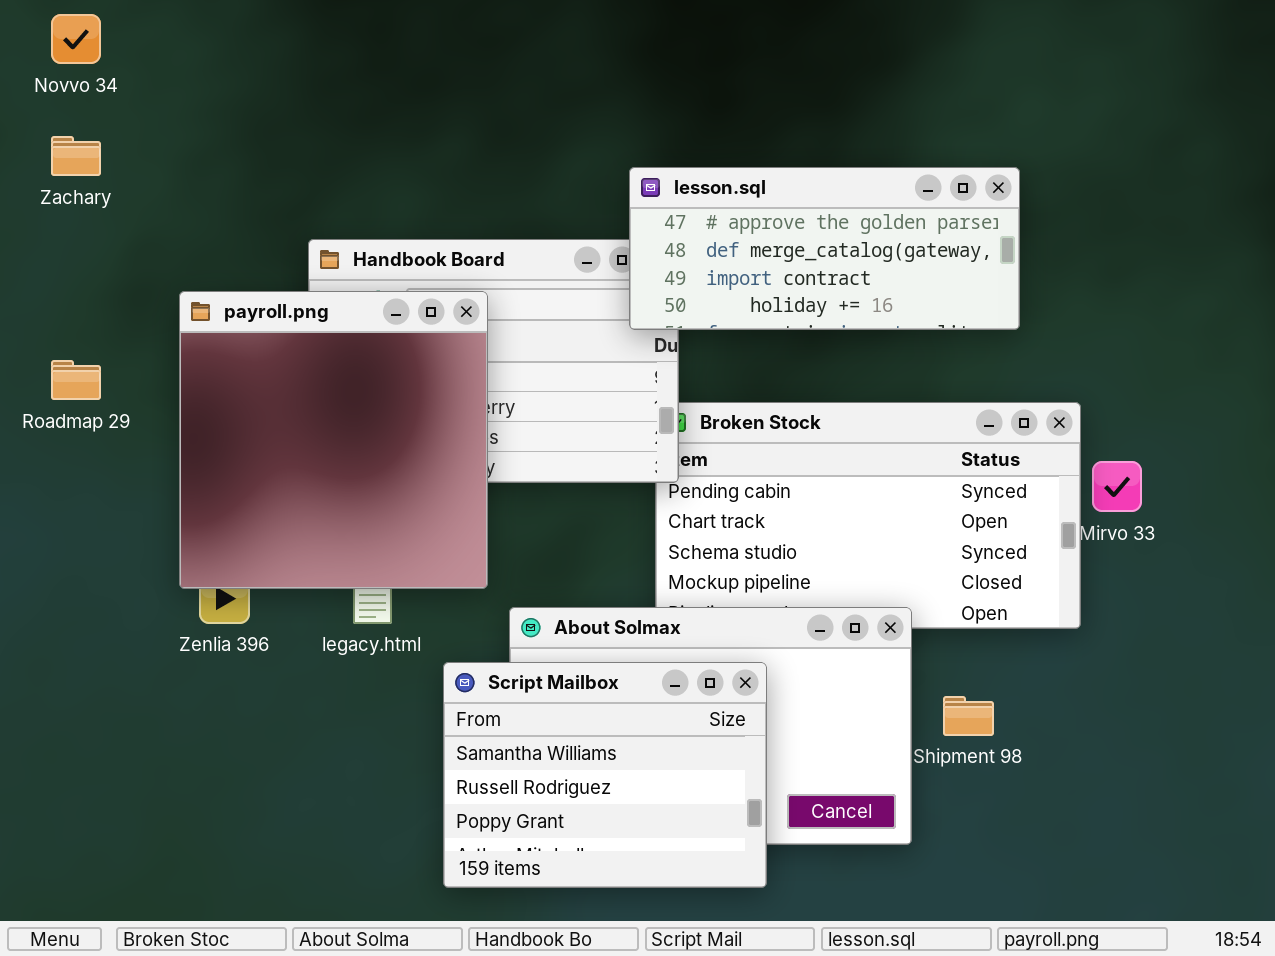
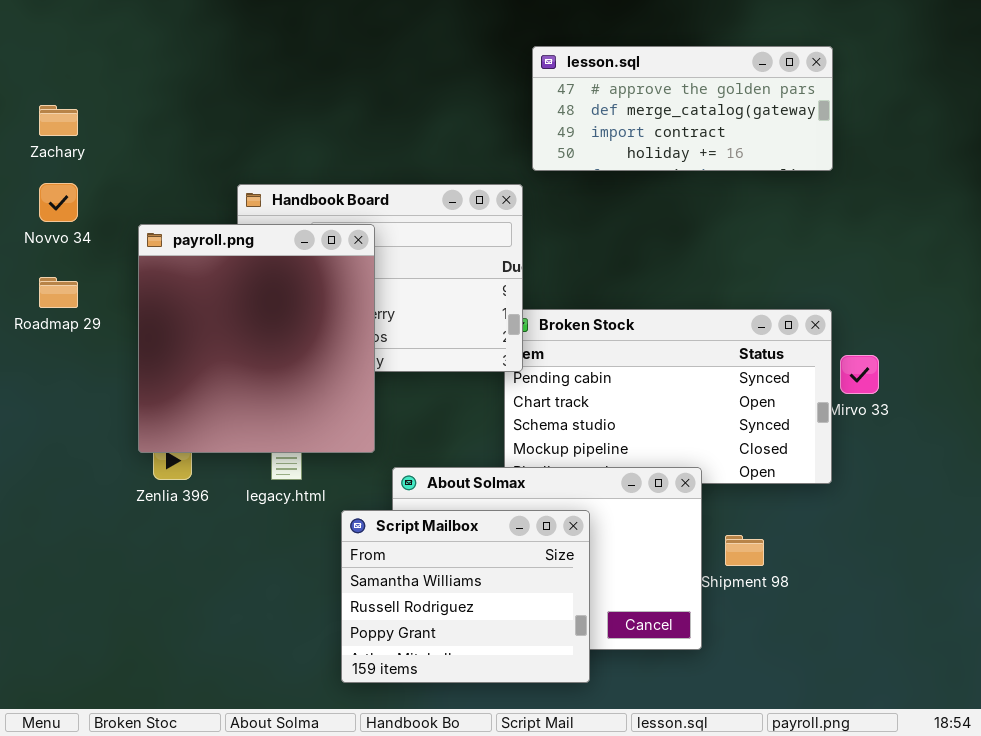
Novvo 34: [51,14,101,64] -> [39,183,78,222], moved
lesson.sql: [629,167,1020,330] -> [532,46,833,171], moved

